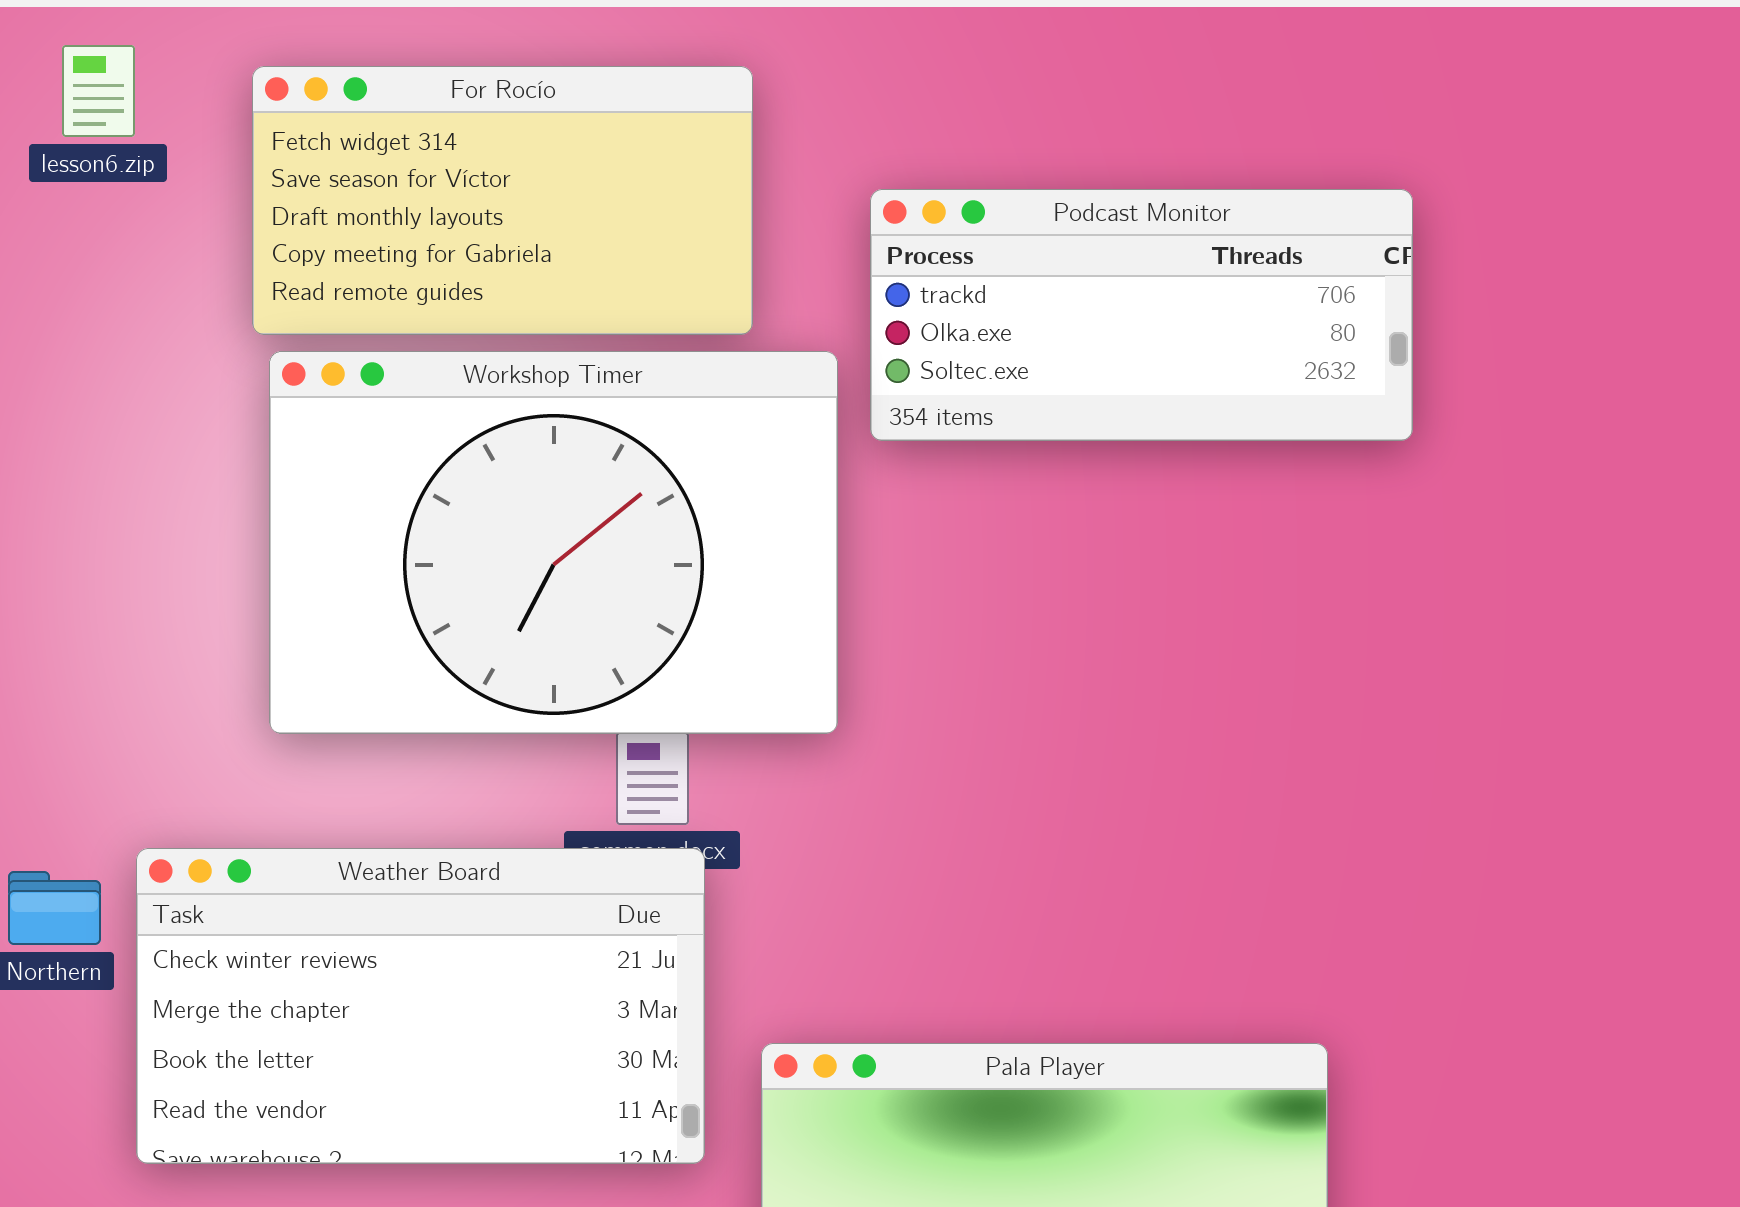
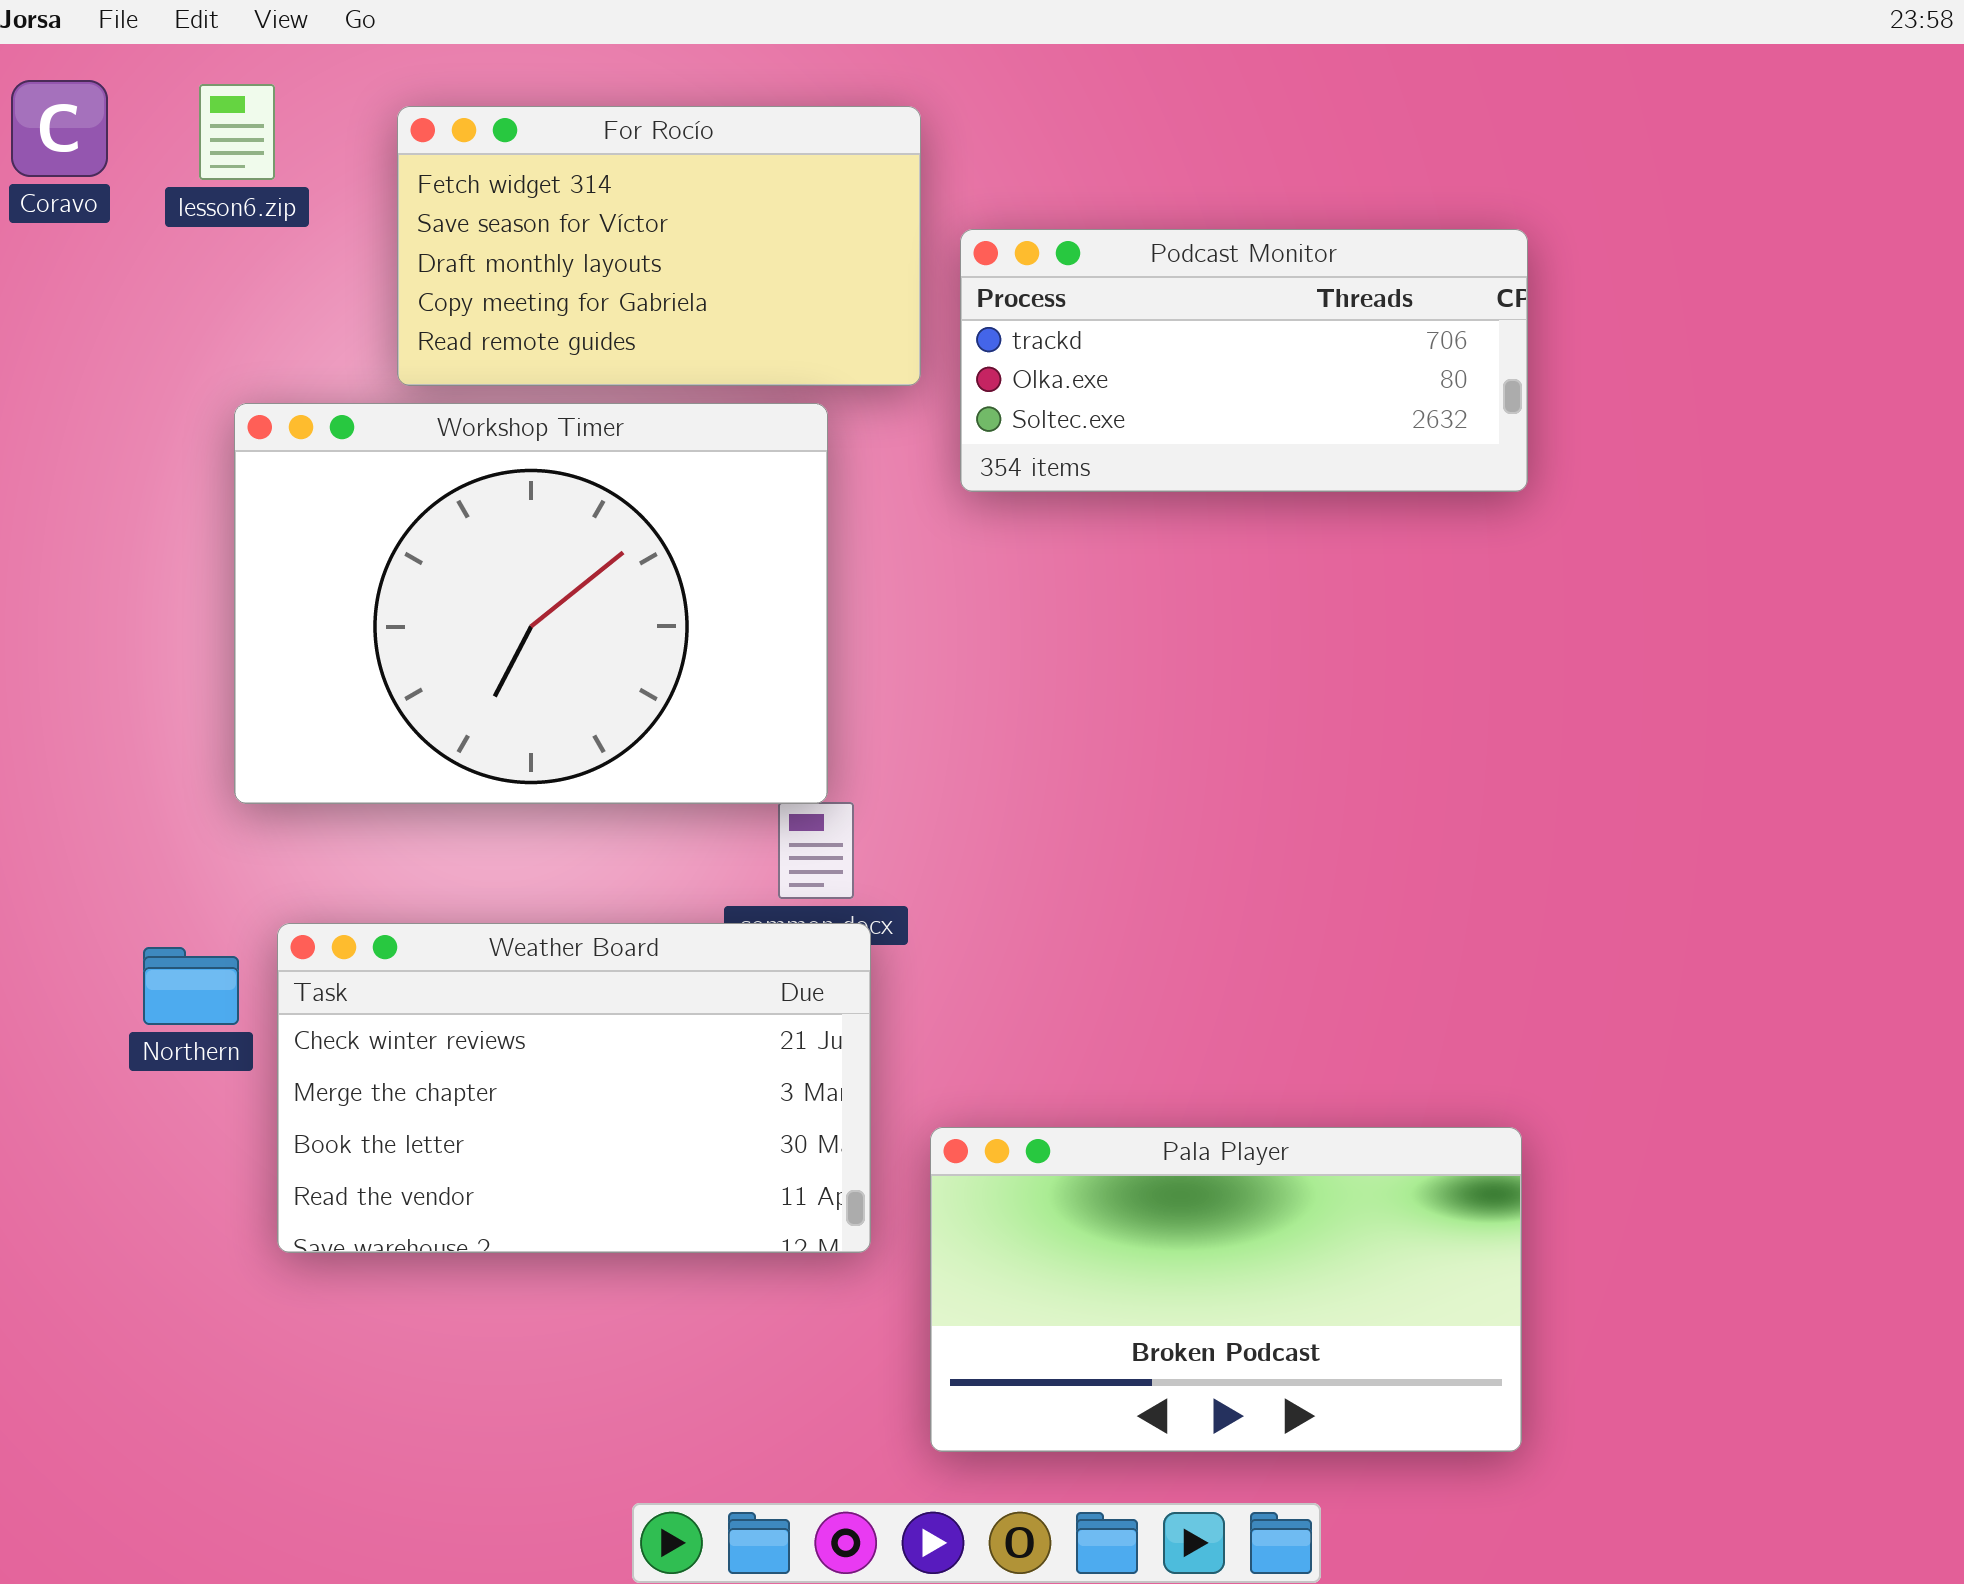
Podcast Monitor: [870,189,1413,441] -> [960,229,1528,492], moved
Workshop Timer: [269,351,838,734] -> [234,403,828,804], moved

